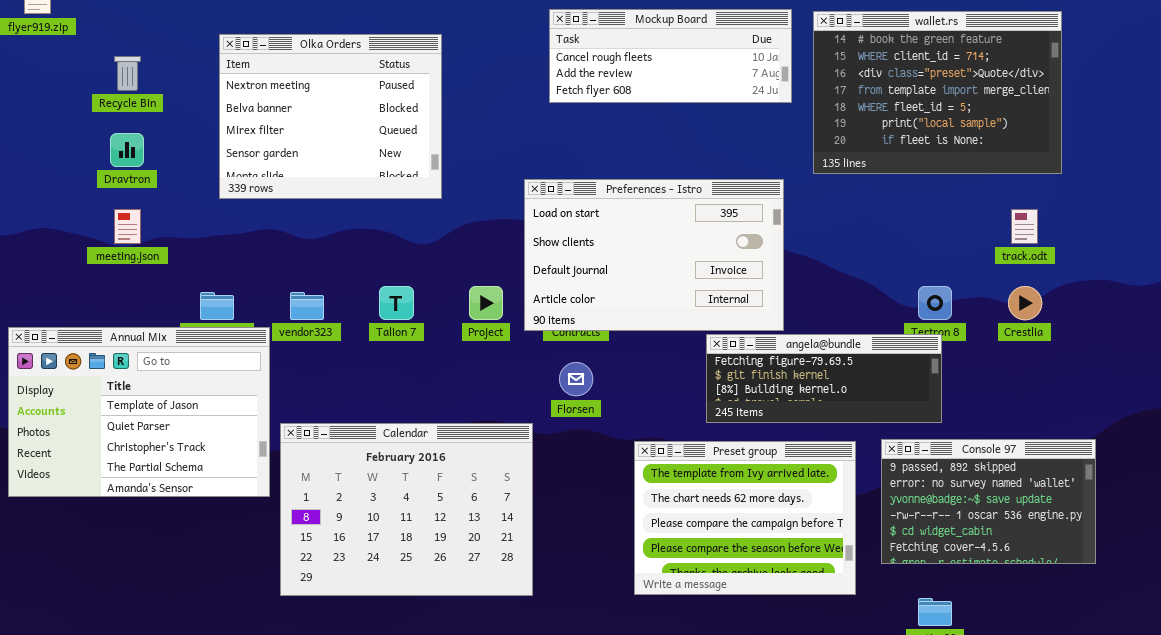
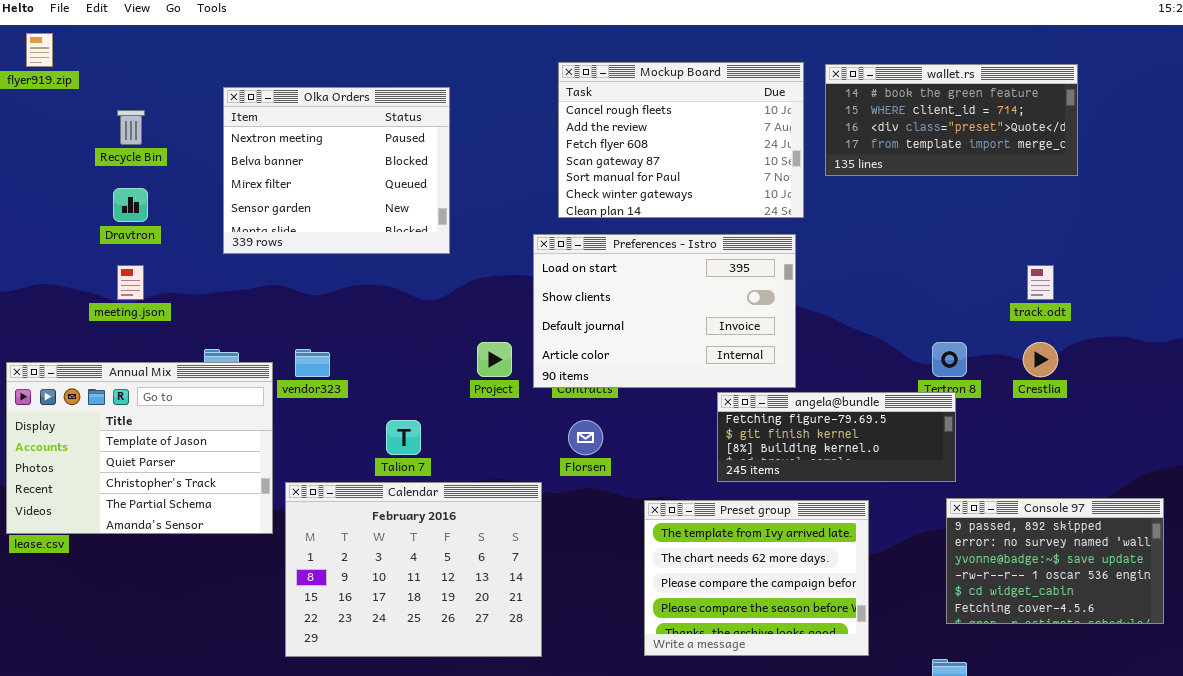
Mockup Board: [549,9,792,103] -> [558,62,804,218], resized
wallet.rs: [813,11,1062,174] -> [825,64,1078,176], resized
Talion 7: [379,286,414,320] -> [386,420,421,455], moved
Annual Mix: [8,327,270,497] -> [6,362,273,534], moved
Console 97: [881,439,1096,564] -> [946,498,1164,624], moved

